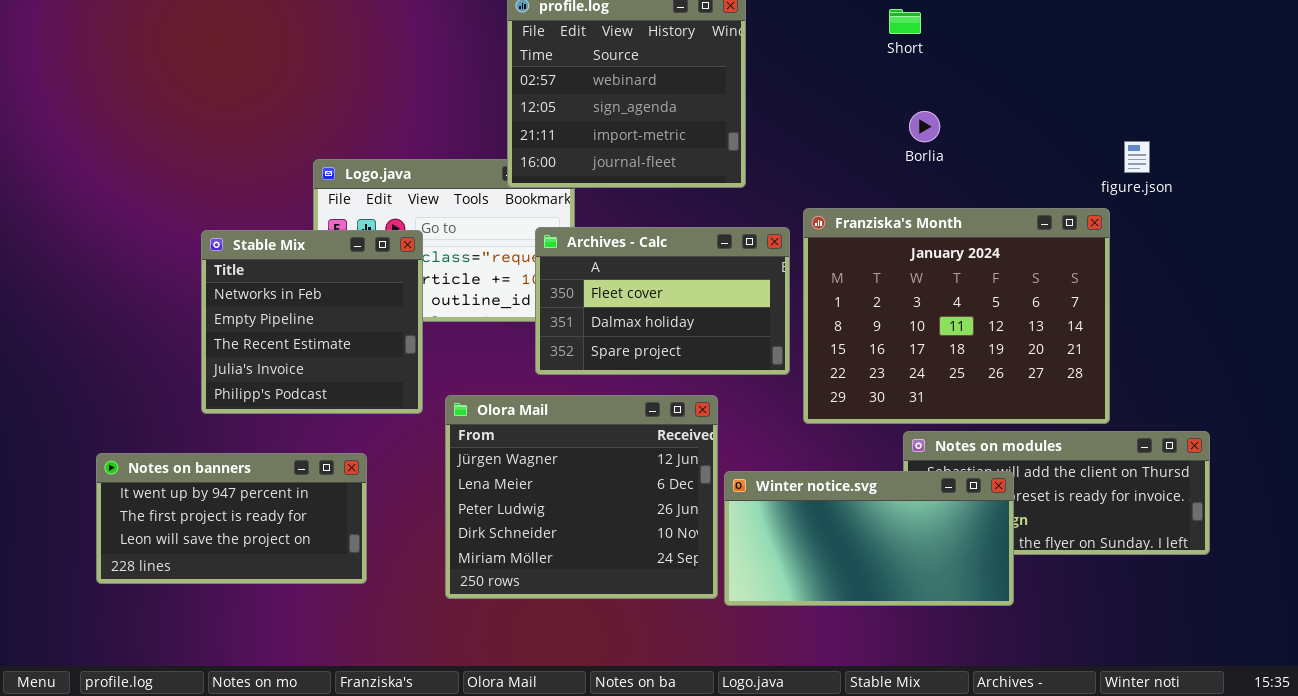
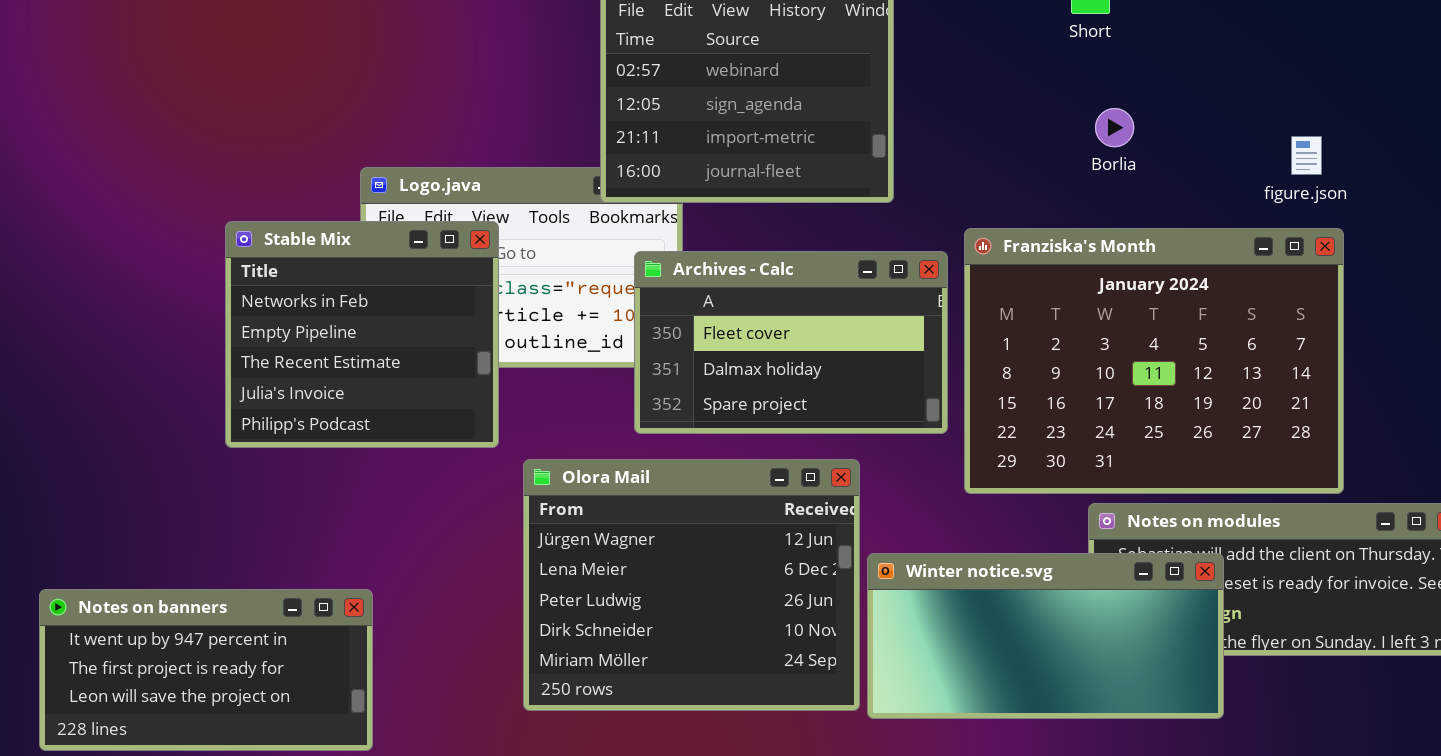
figure.json: [1124,141,1150,173] -> [1291,136,1322,175], moved
Stable Mix: [201,230,423,414] -> [225,221,499,448], moved
Notes on banners: [96,453,367,584] -> [39,589,373,751], moved

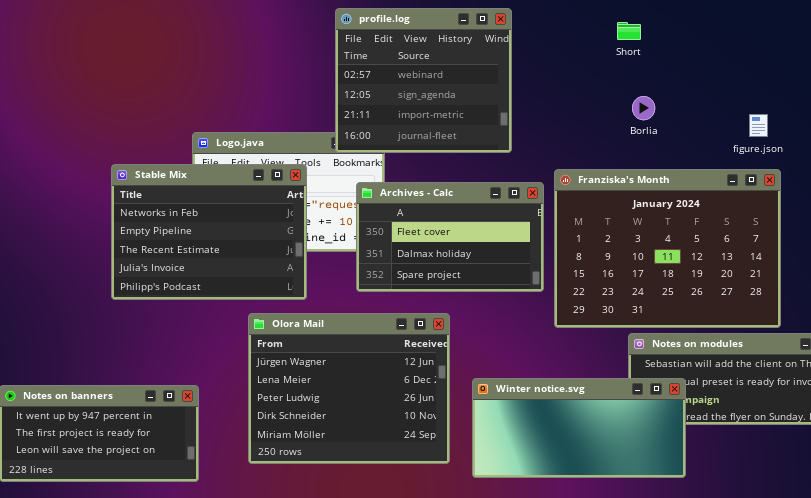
Stable Mix: [225,221,499,448] -> [111,164,307,300], resized
Olora Mail: [523,459,860,711] -> [248,313,450,464], moved
Winter notice.svg: [867,553,1224,719] -> [472,378,686,478], moved

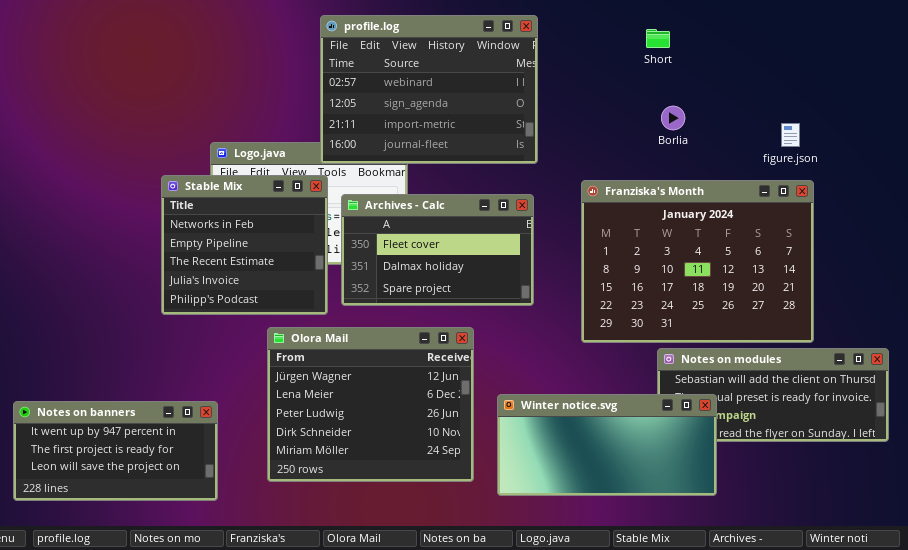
profile.log: [335,8,512,153] -> [320,15,538,164], resized
Stable Mix: [111,164,307,300] -> [161,175,328,315], resized
Archives - Calc: [356,182,544,292] -> [341,194,534,306], moved

